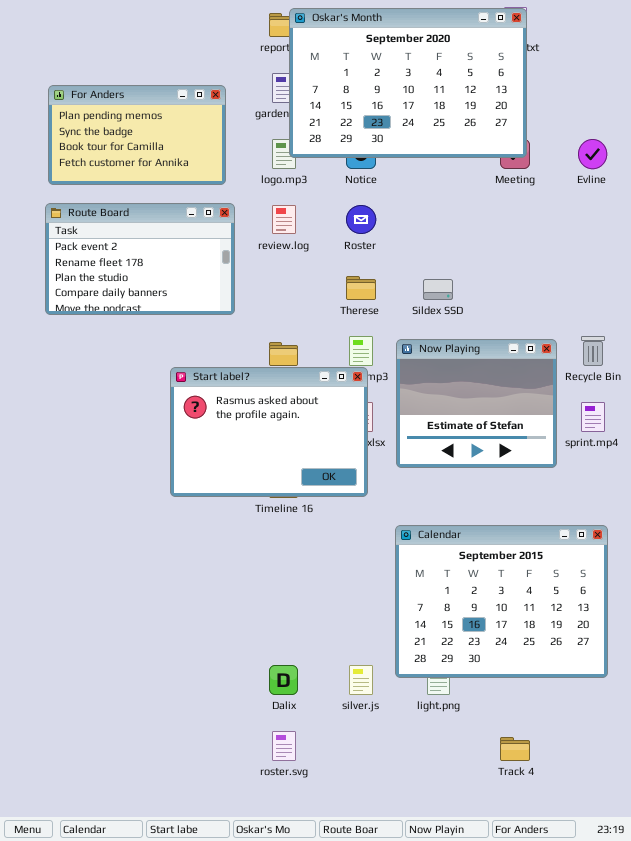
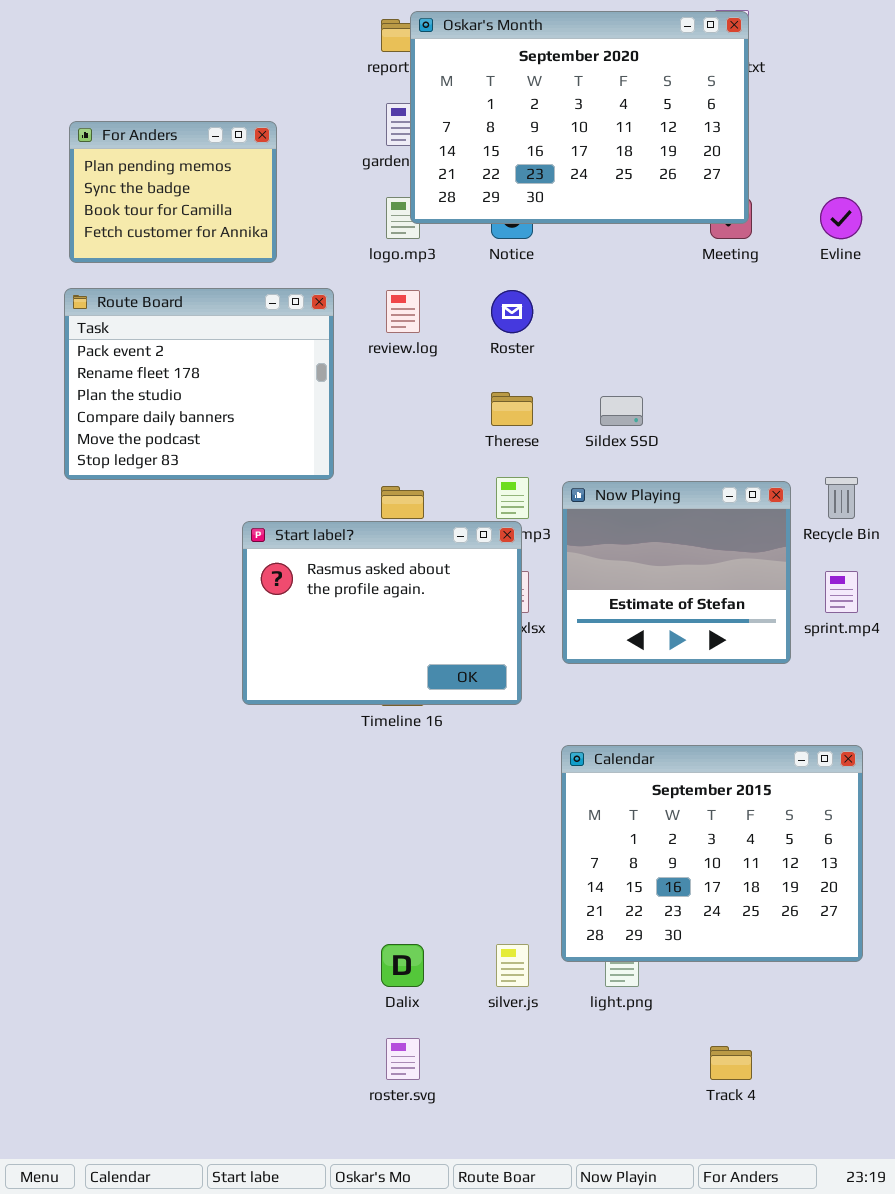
For Anders: [48,85,226,185] -> [69,121,277,263], resized
Route Board: [45,203,235,315] -> [64,288,334,480], resized

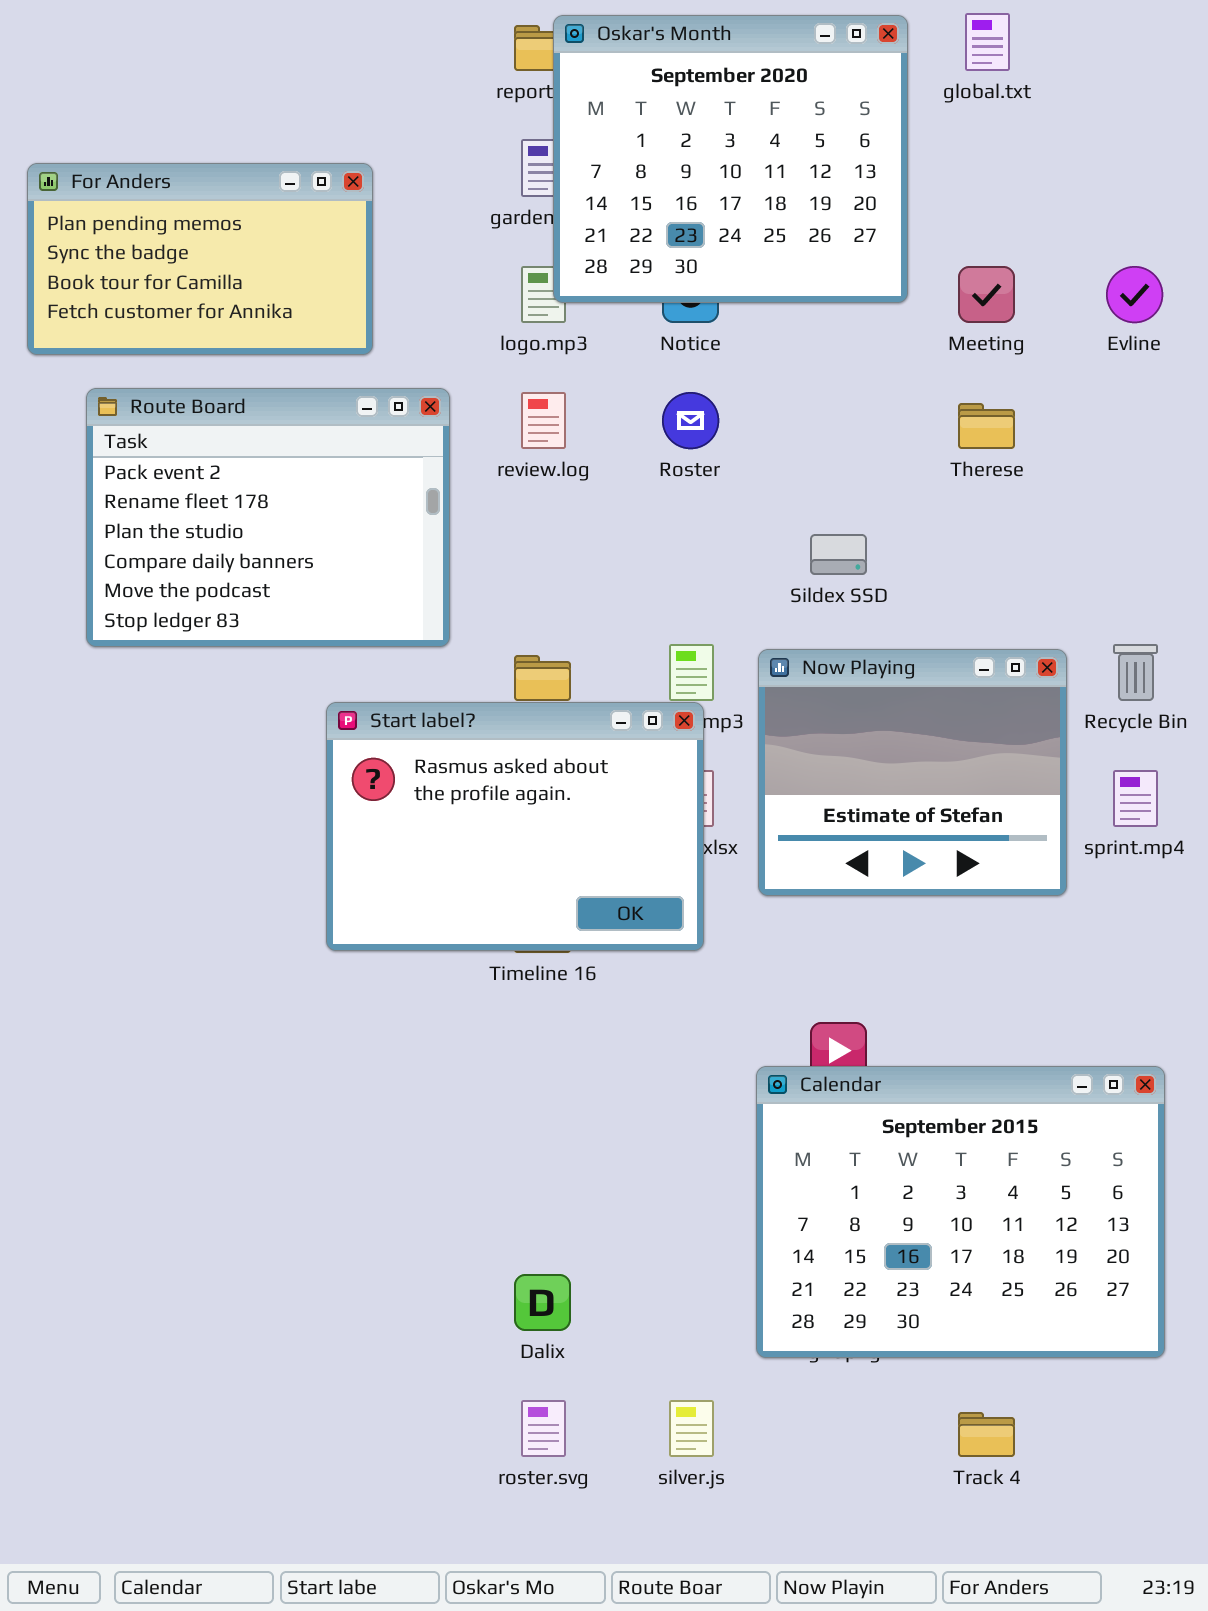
Oskar's Month: [410,11,749,224] -> [553,15,908,303], resized
For Anders: [69,121,277,263] -> [27,163,373,355], resized
Therese: [491,392,533,426] -> [958,403,1015,449], moved
Calendar: [561,745,863,962] -> [756,1066,1165,1358], moved
silver.js: [496,944,529,987] -> [669,1400,714,1457], moved

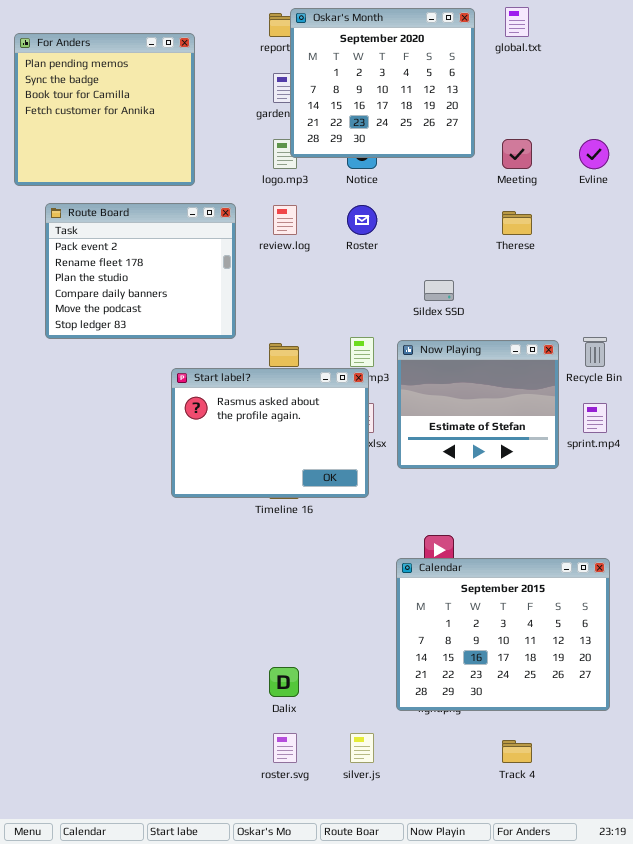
For Anders: [27,163,373,355] -> [14,33,195,186], resized

